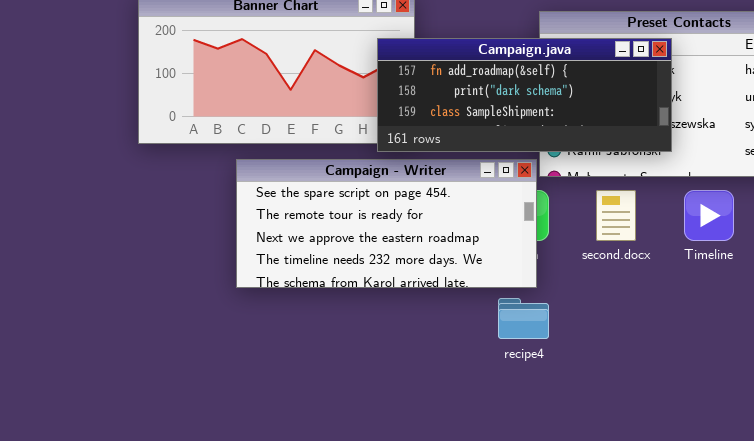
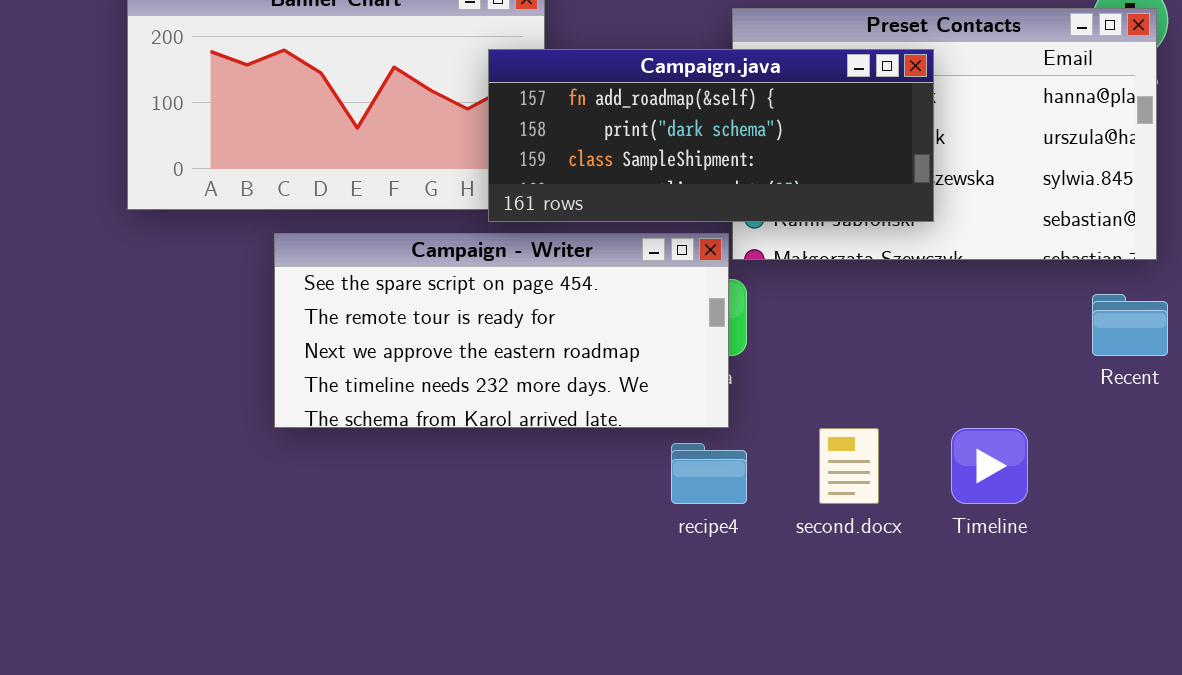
second.docx: [596,190,636,241] -> [819,428,879,504], moved
Timeline: [684,190,734,241] -> [951,428,1028,504], moved

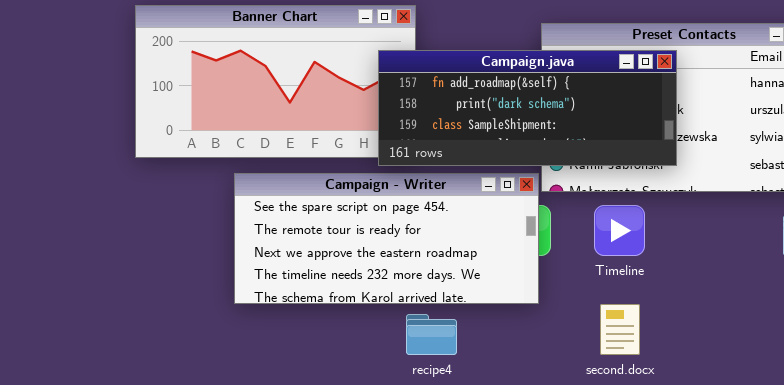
Timeline: [951,428,1028,504] -> [594,205,645,256], moved
recipe4: [671,443,747,504] -> [406,314,457,355], moved

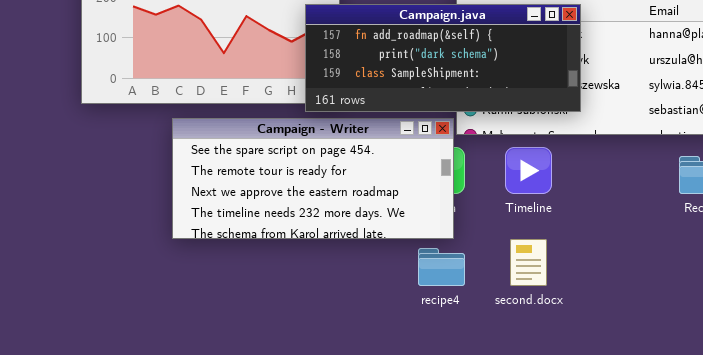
recipe4: [406,314,457,355] -> [418,248,465,286], moved

